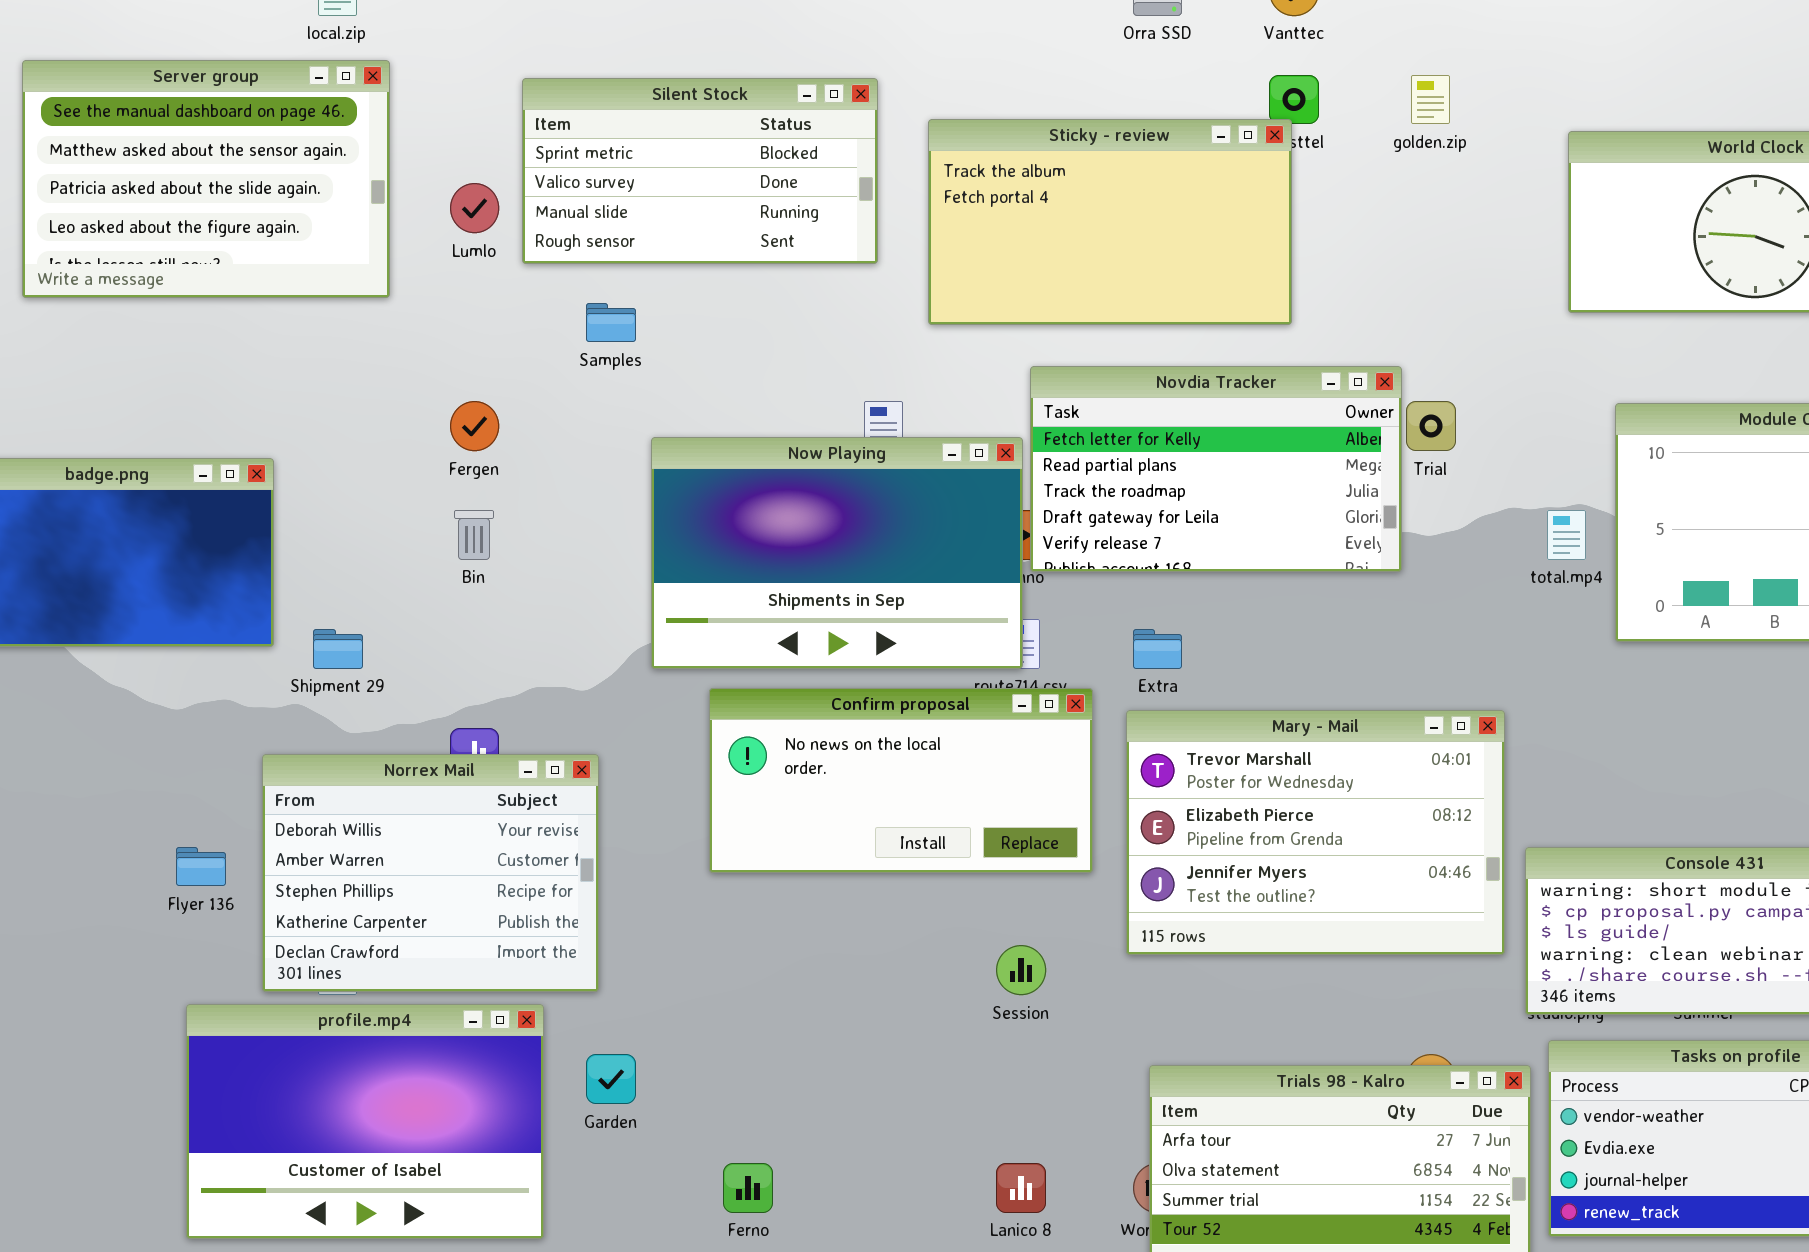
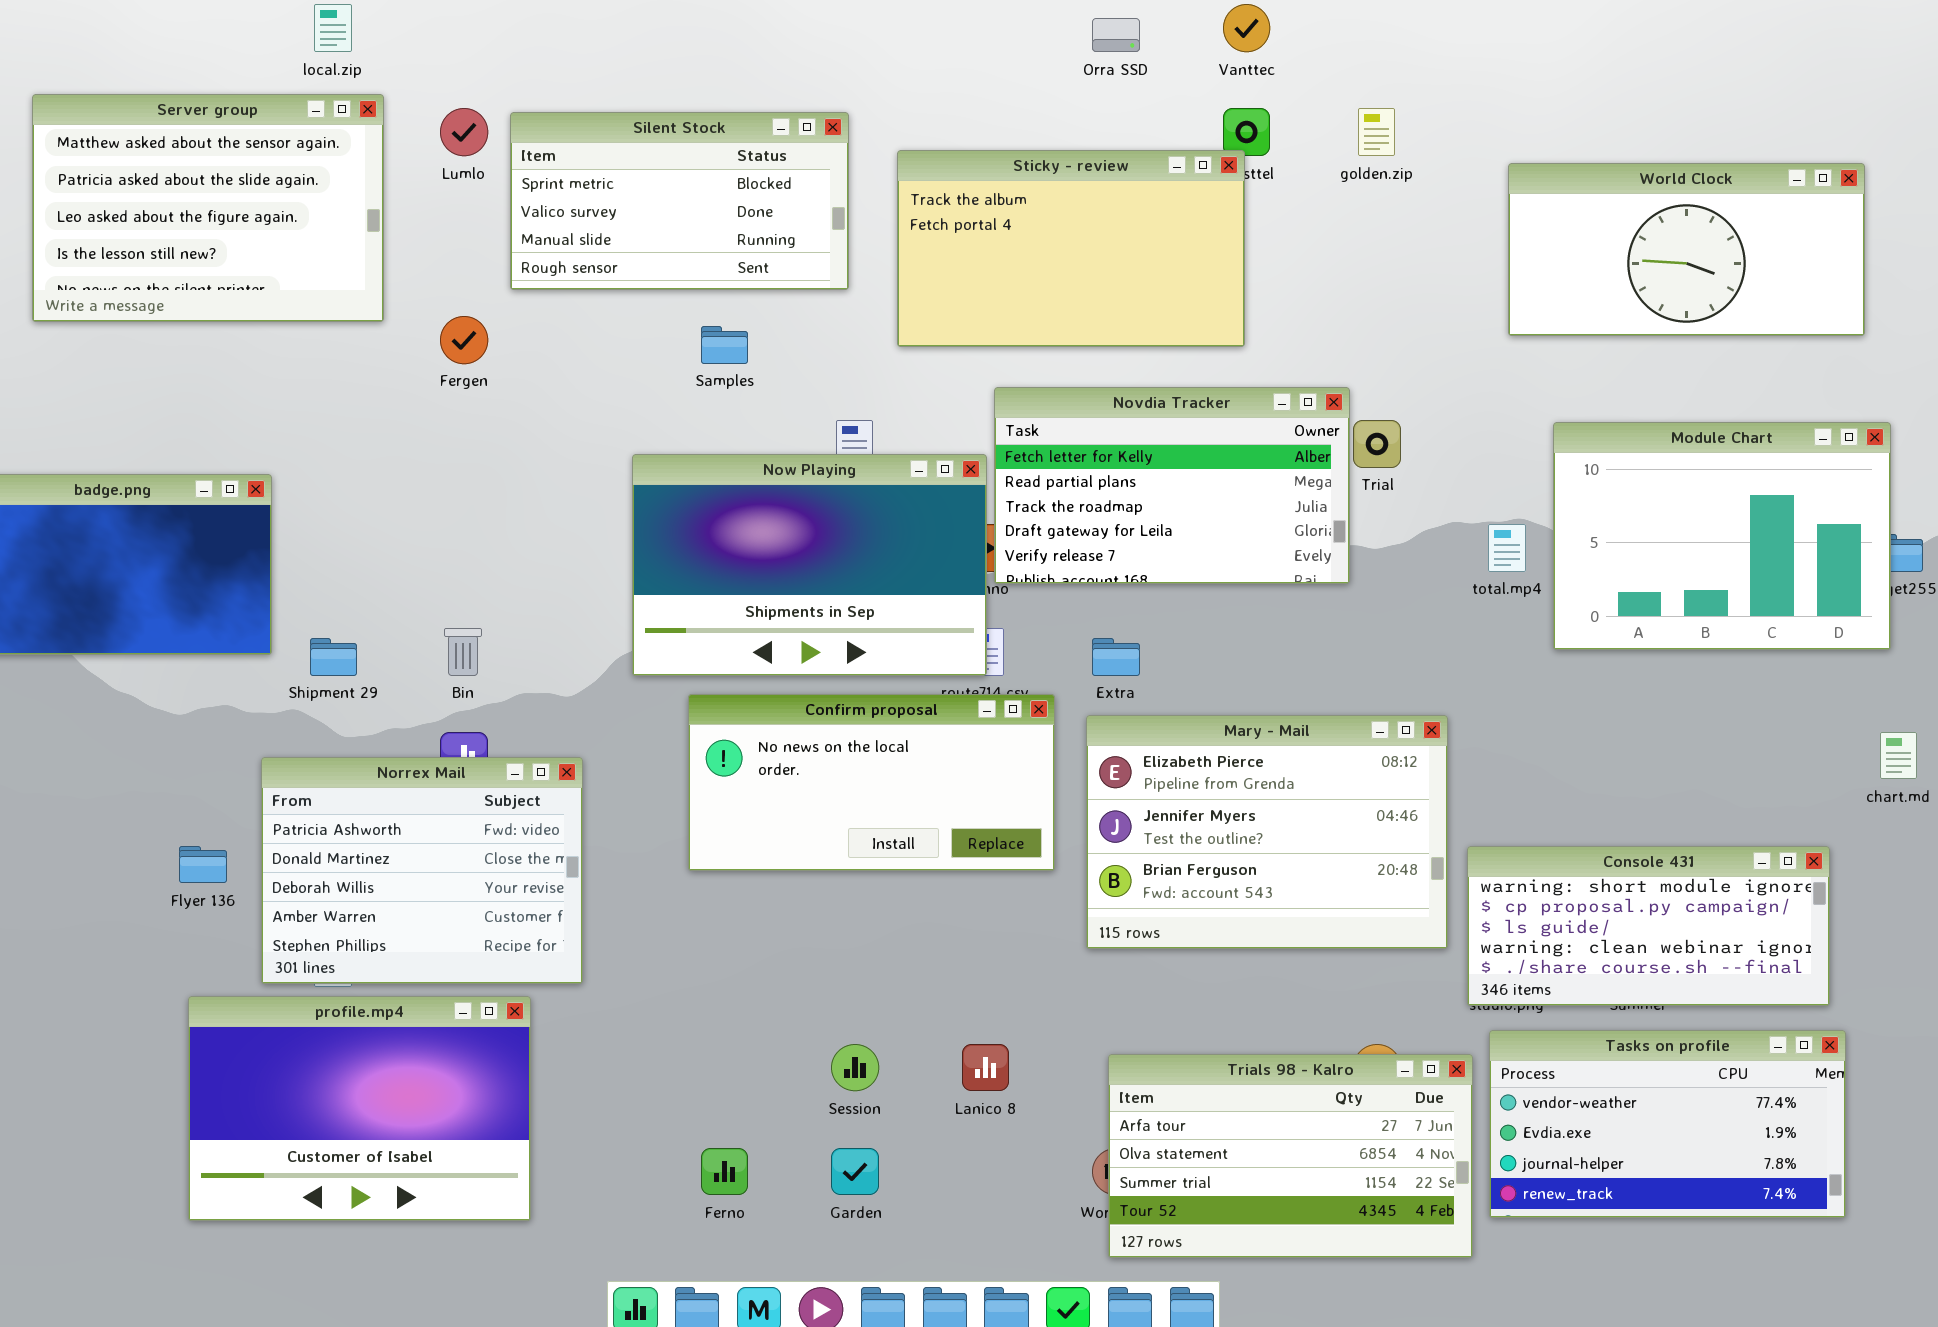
Server group: [22,60,390,298] -> [32,94,384,322], scrolled down 1 row
Lumlo: [450,183,499,233] -> [440,108,488,156], moved
Samples: [586,303,636,342] -> [701,326,748,364], moved
Fergen: [450,401,499,451] -> [440,316,488,364], moved
Bin: [454,510,494,560] -> [444,628,482,676], moved
Mary - Mail: [1126,710,1505,955] -> [1086,715,1448,949], scrolled down 1 row
Norrex Mail: [262,754,599,992] -> [261,757,583,984], scrolled up 2 rows
Session: [996,945,1046,995] -> [831,1044,879,1091], moved
Garden: [586,1054,636,1104] -> [831,1148,879,1195], moved
Lanico 8: [996,1163,1046,1213] -> [962,1044,1009,1091], moved

